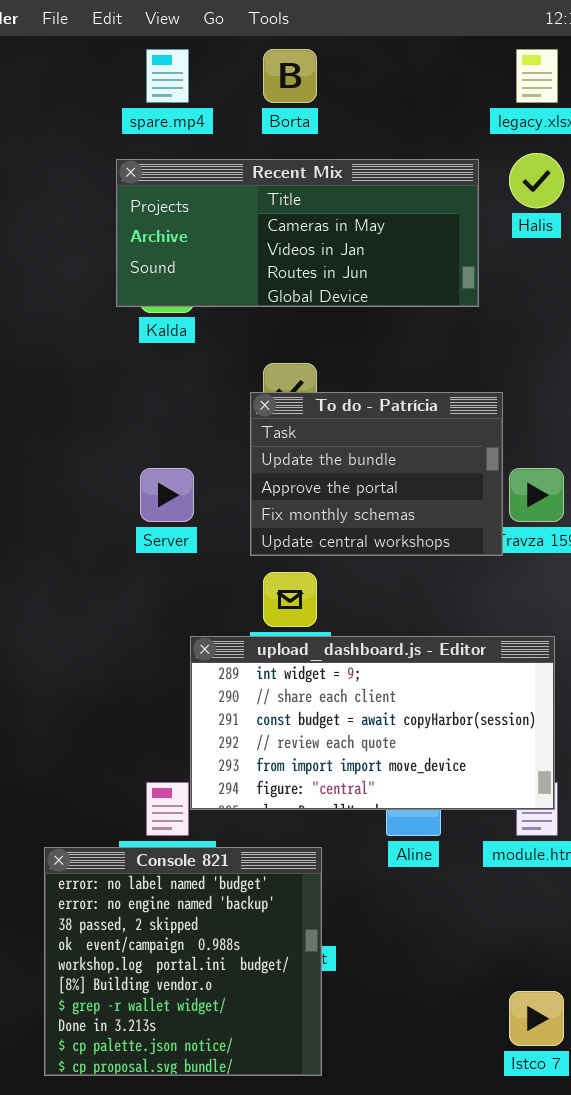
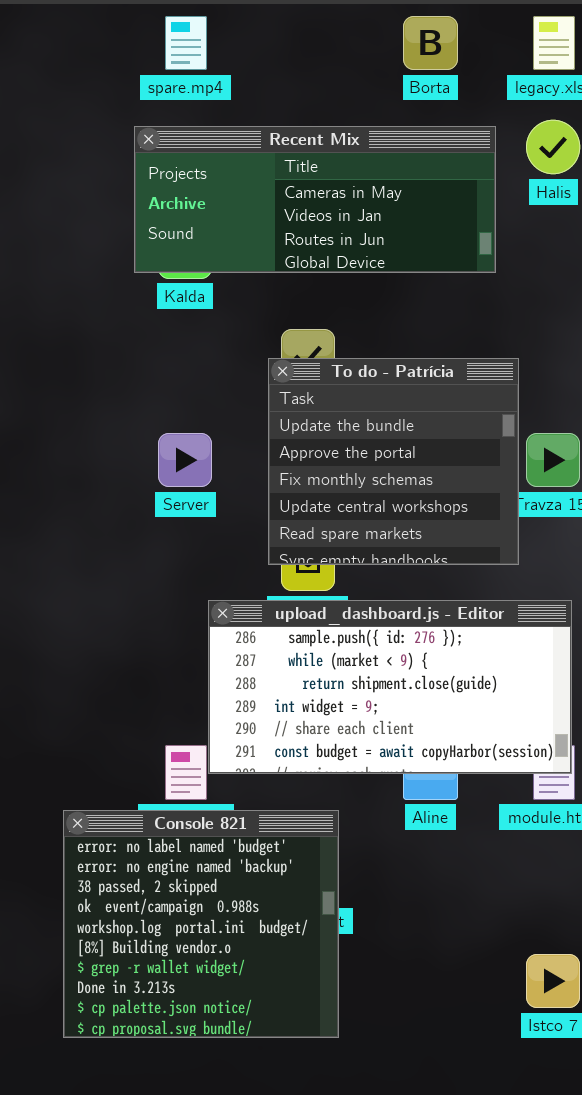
Borta: [263,49,317,103] -> [403,16,458,70], moved
To do - Patrícia: [250,392,503,556] -> [268,358,519,565], resized
upload_dashboard.js - Editor: [190,636,555,810] -> [208,600,572,774], scrolled up 3 rows

